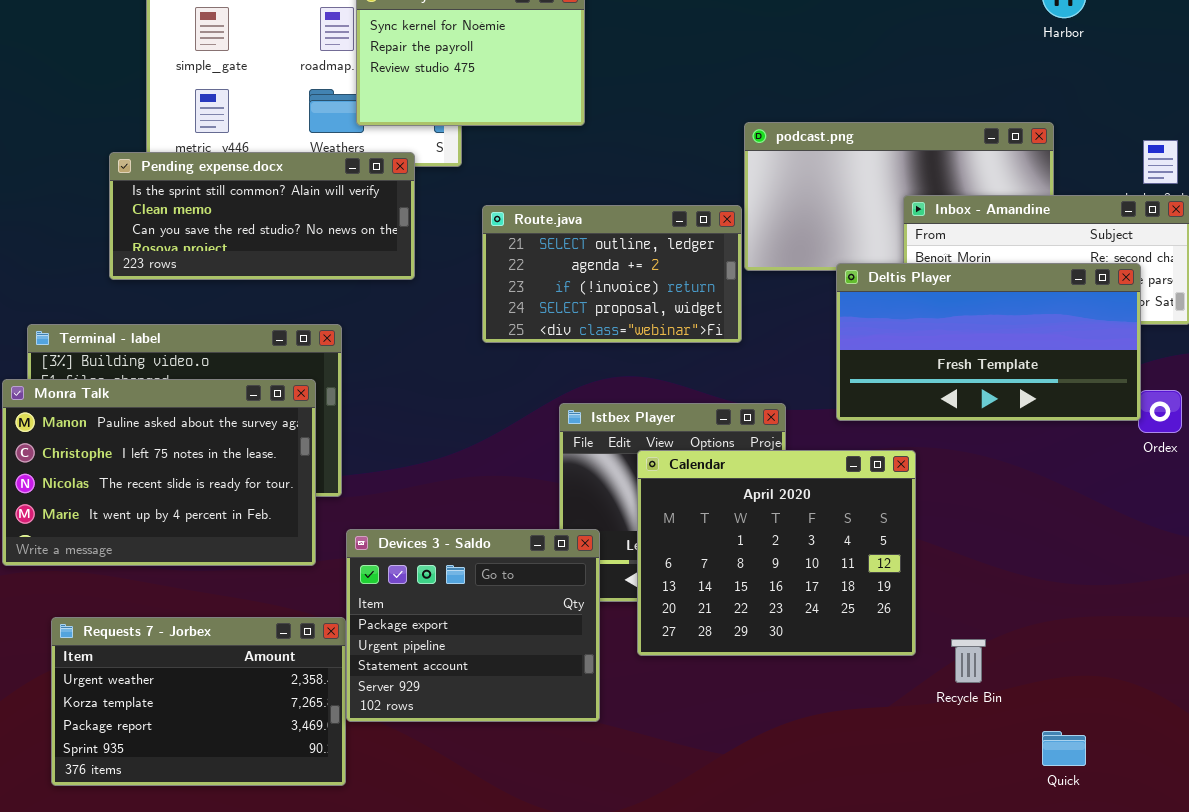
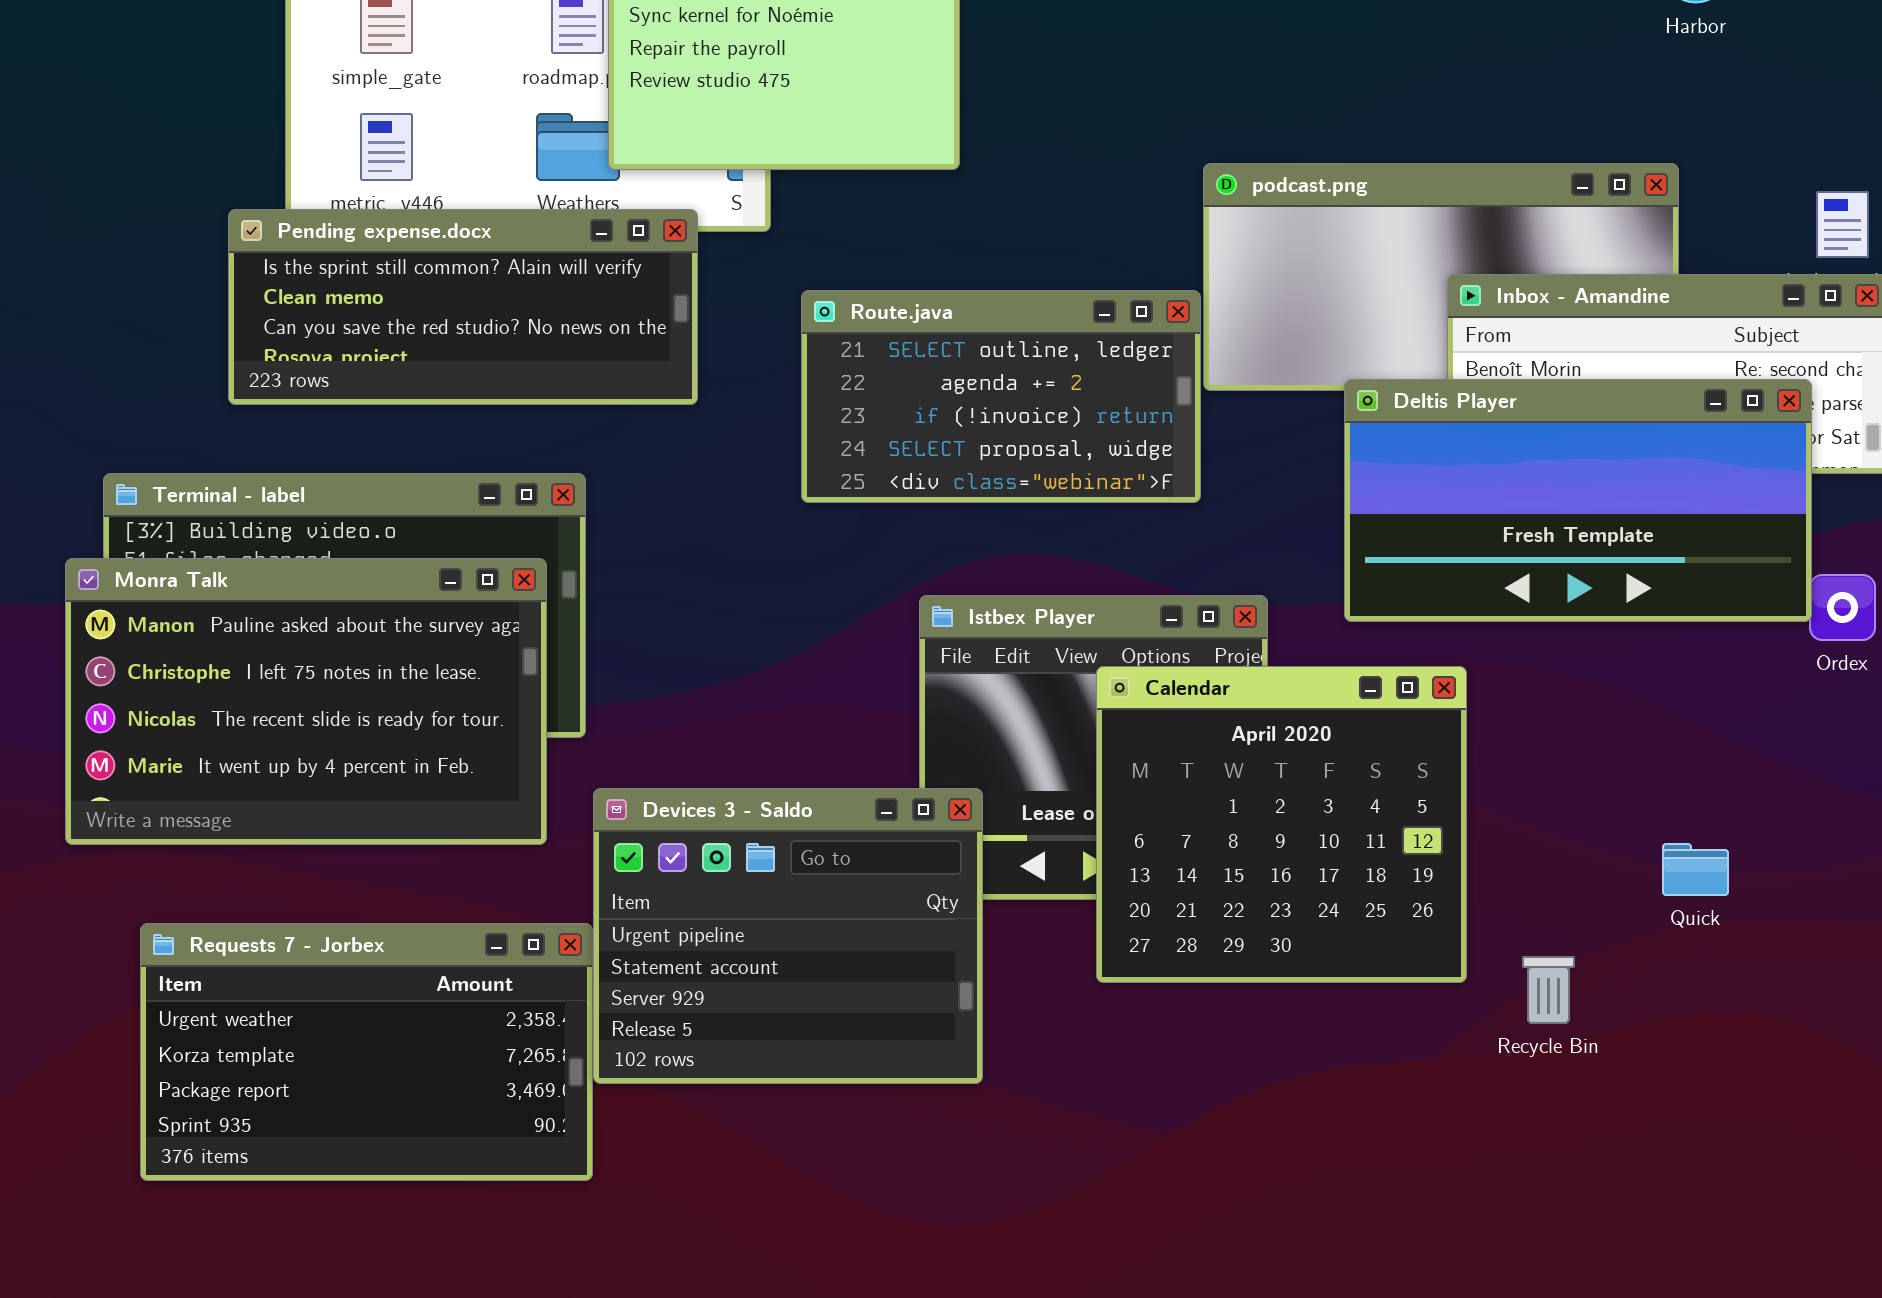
Calendar: [637,450,916,656] -> [1096,666,1467,983], resized
Devices 3 - Saldo: [346,529,600,722] -> [593,788,983,1084], scrolled down 1 row
Quick: [1042,731,1086,766] -> [1662,843,1729,896], moved

